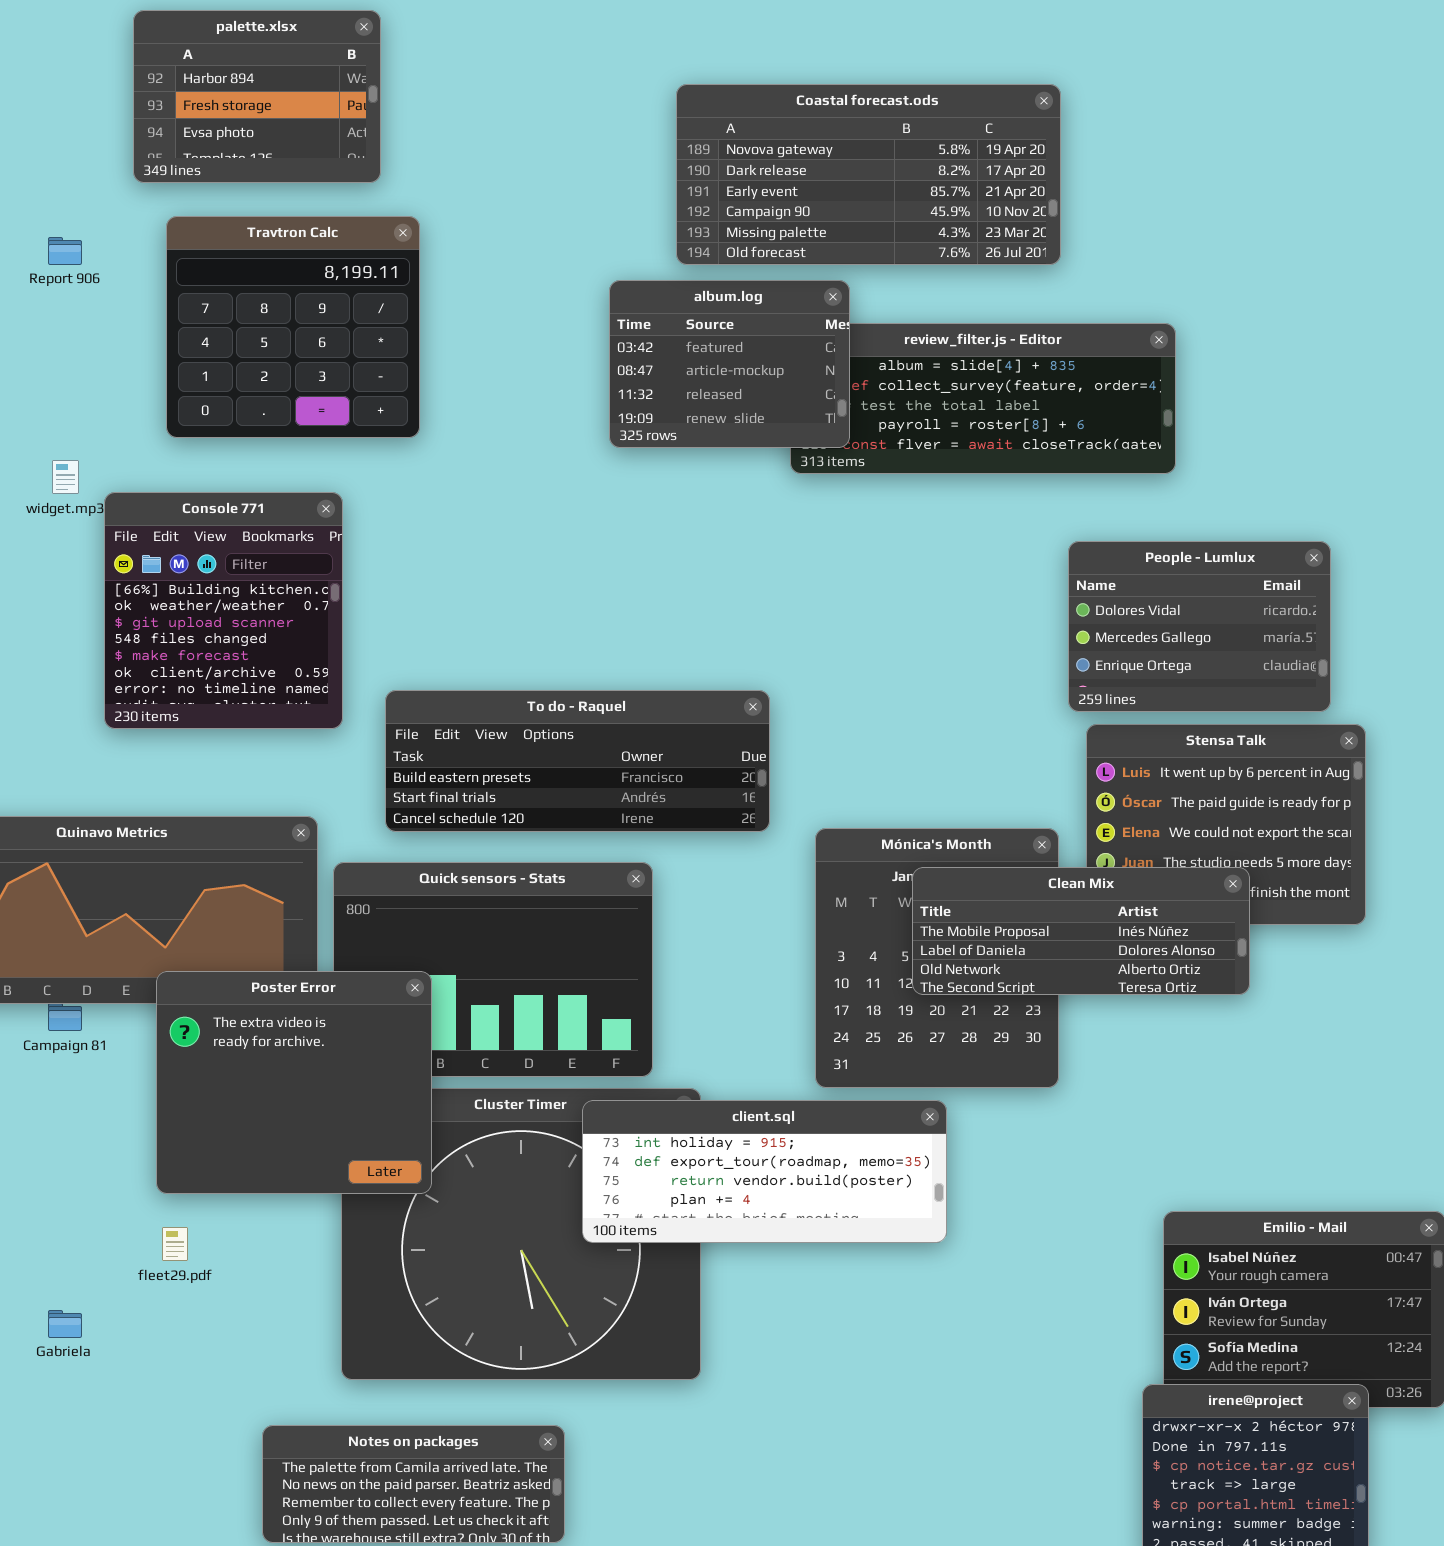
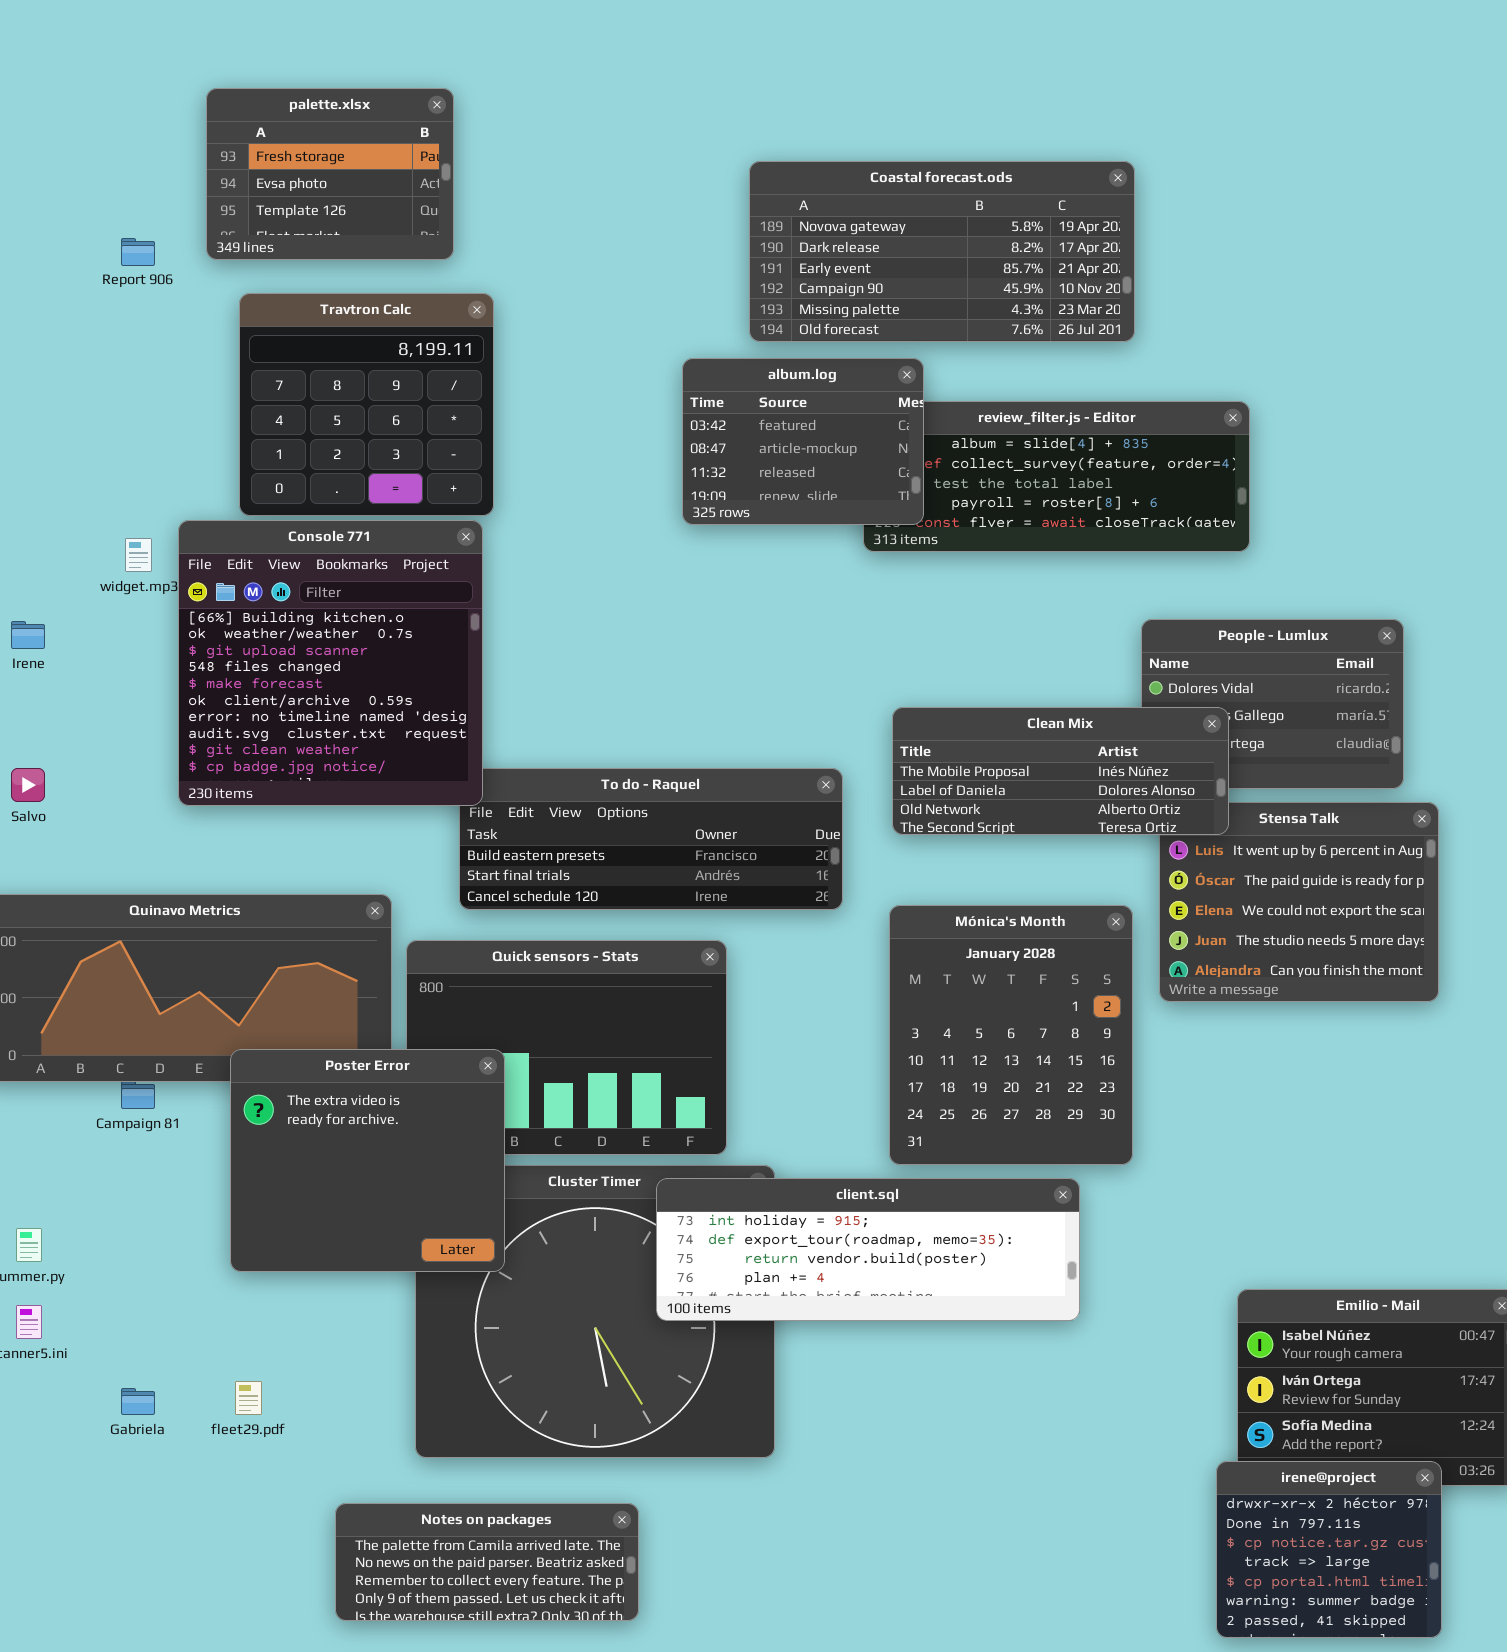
palette.xlsx: [133,10,381,183] -> [206,88,454,260], scrolled down 1 row
Report 906: [48,237,82,265] -> [121,238,155,266], moved
Console 771: [104,492,343,729] -> [178,520,483,806], resized
Clean Mix: [912,867,1250,995] -> [892,707,1229,835], moved
client.sql: [582,1100,947,1243] -> [656,1178,1080,1321], resized
fleet29.pdf: [162,1227,188,1261] -> [235,1381,262,1415], moved

